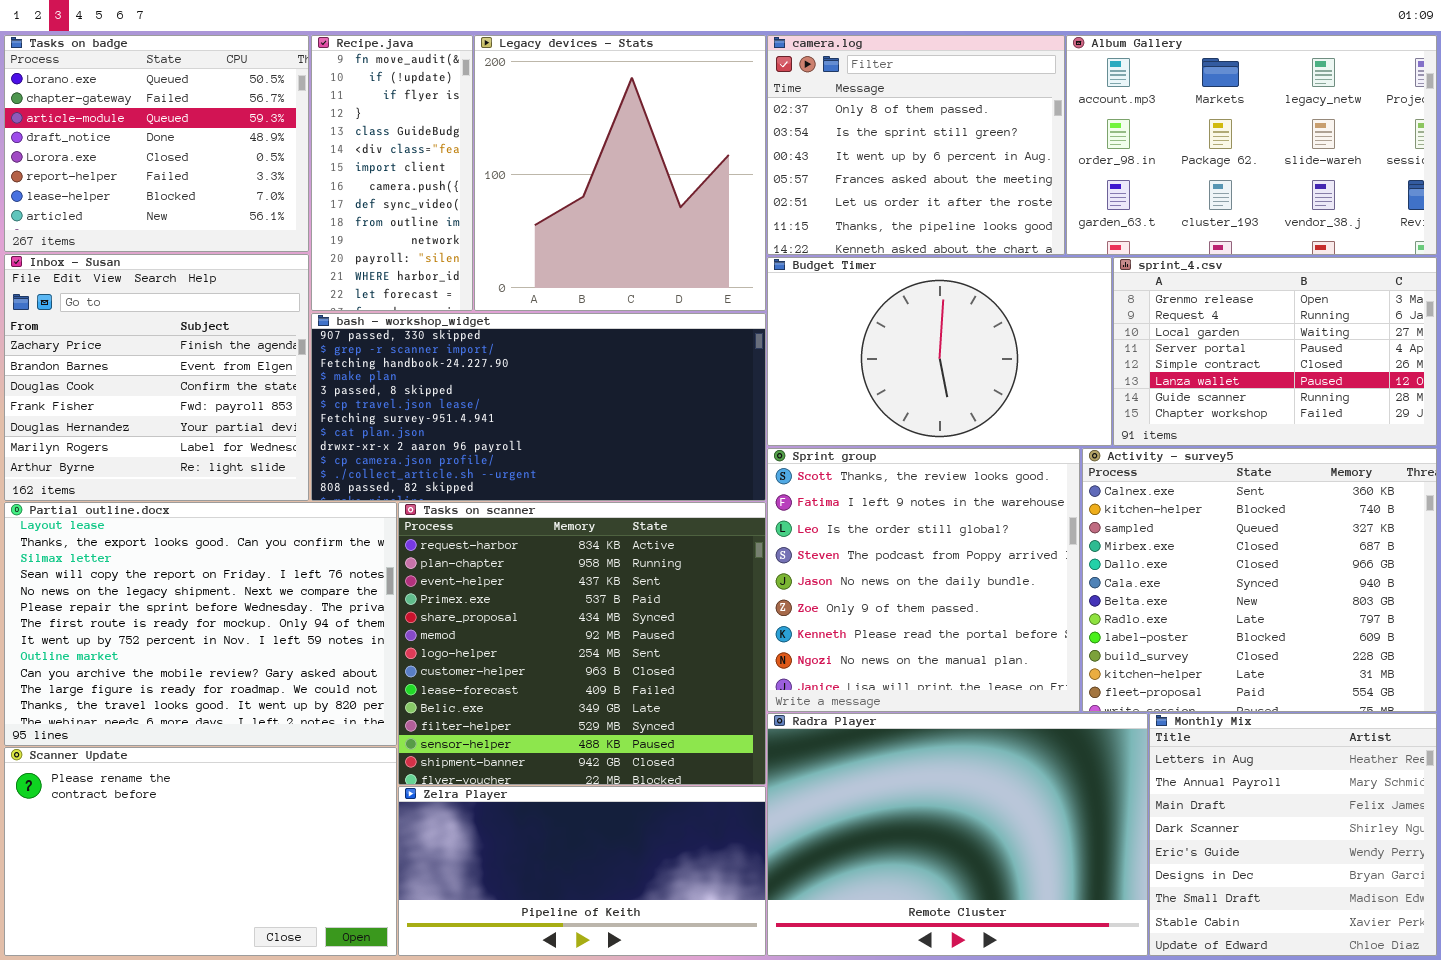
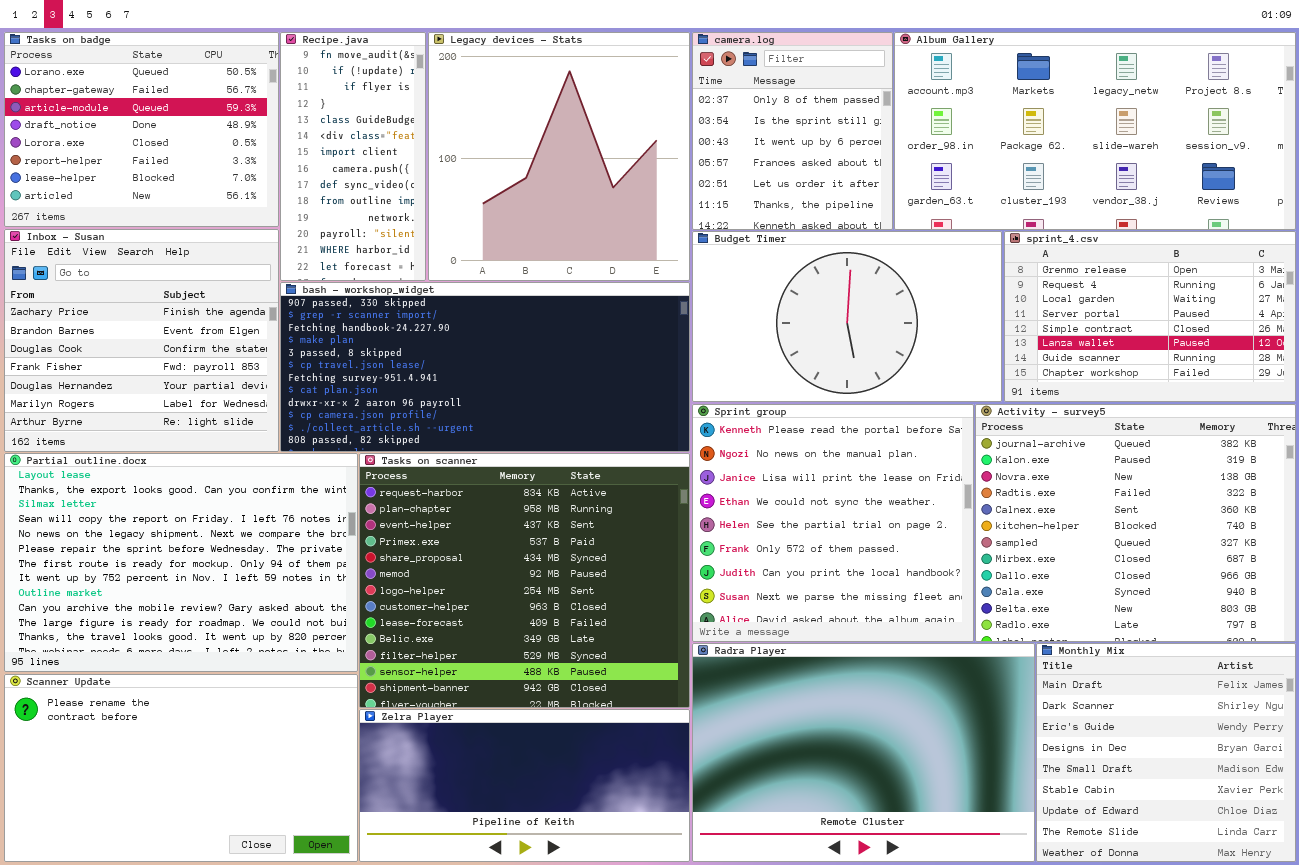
camera.log: [767,35,1065,255] -> [692,32,893,230], resized
Album Gallery: [1066,35,1437,255] -> [894,32,1296,230], resized
Sprint group: [767,448,1080,712] -> [692,404,974,642], scrolled down 6 rows
Activity - survey5: [1082,448,1437,712] -> [975,404,1296,642], scrolled up 4 rows
Monthly Mix: [1149,713,1437,956] -> [1036,643,1296,862], scrolled down 2 rows

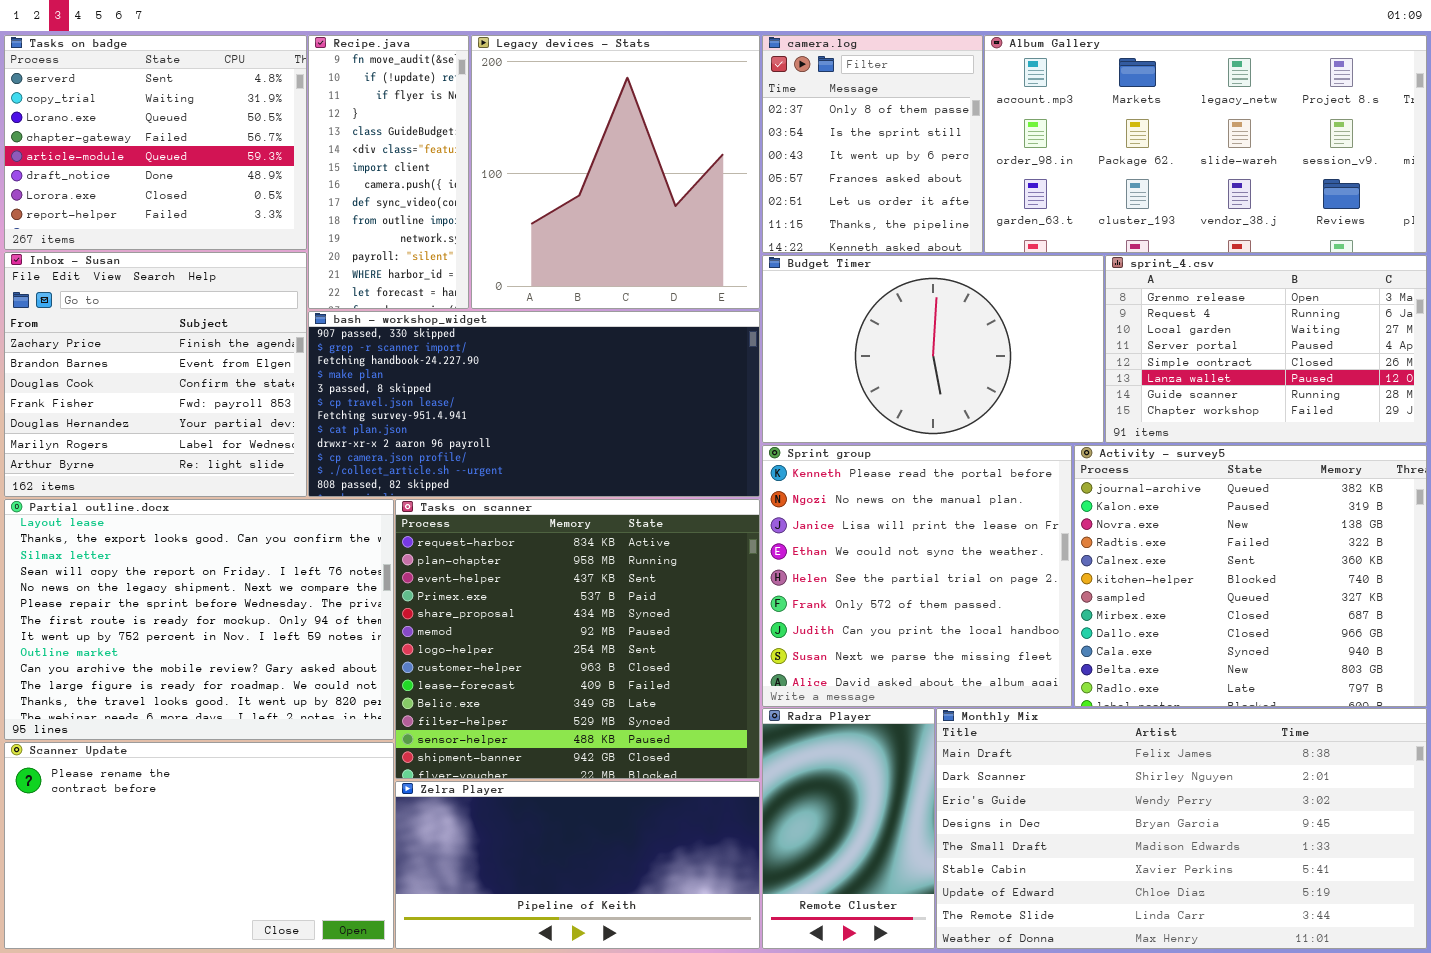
Tasks on badge: [4,32,279,227] -> [4,35,307,250], scrolled up 2 rows
Radra Player: [692,643,1035,862] -> [762,708,935,949], resized
Monthly Mix: [1036,643,1296,862] -> [936,708,1427,949], resized

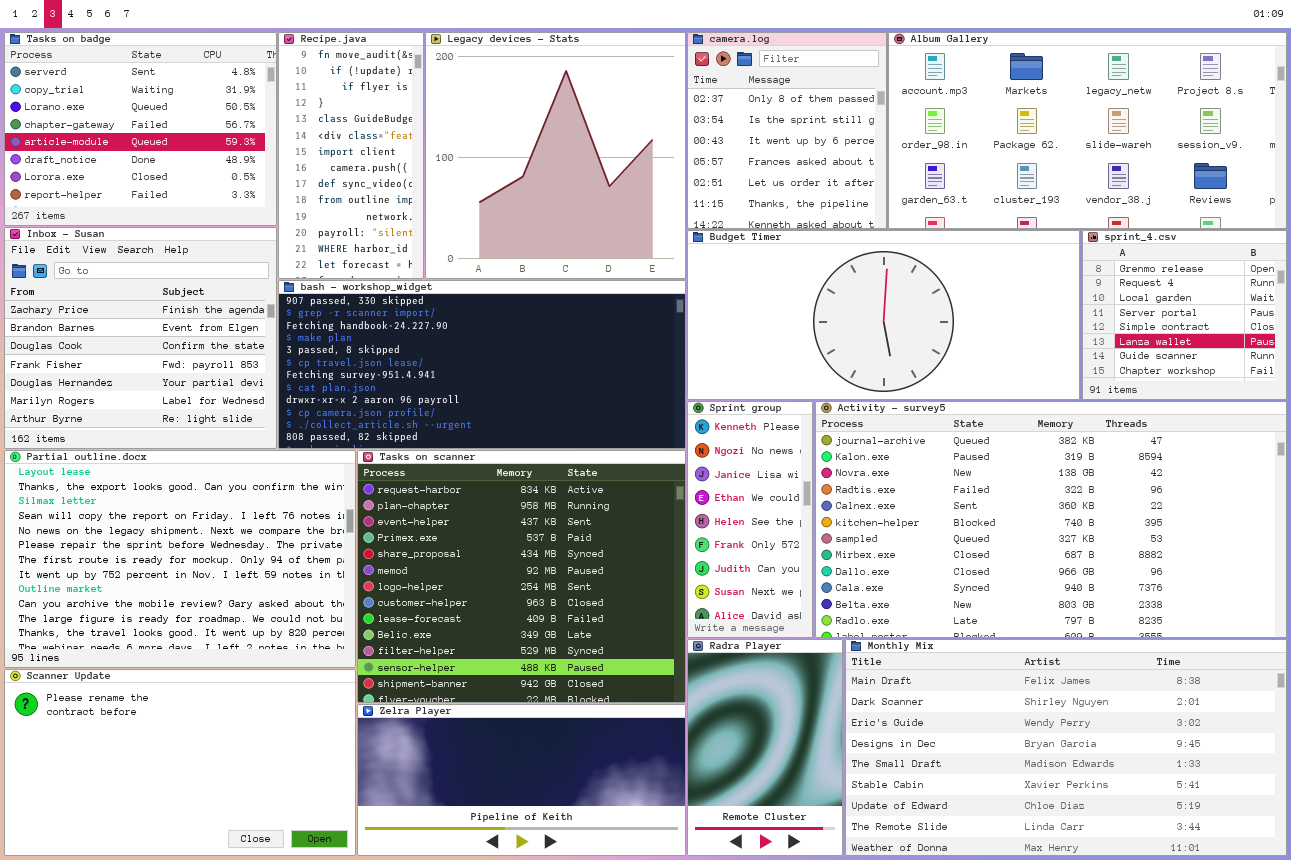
Budget Timer: [762,255,1104,443] -> [687,230,1080,400], resized
sprint_4.csv: [1105,255,1427,443] -> [1082,230,1287,400], resized
Sprint group: [762,445,1072,707] -> [687,401,813,638], resized
Activity - survey5: [1074,445,1427,707] -> [815,401,1287,638], resized

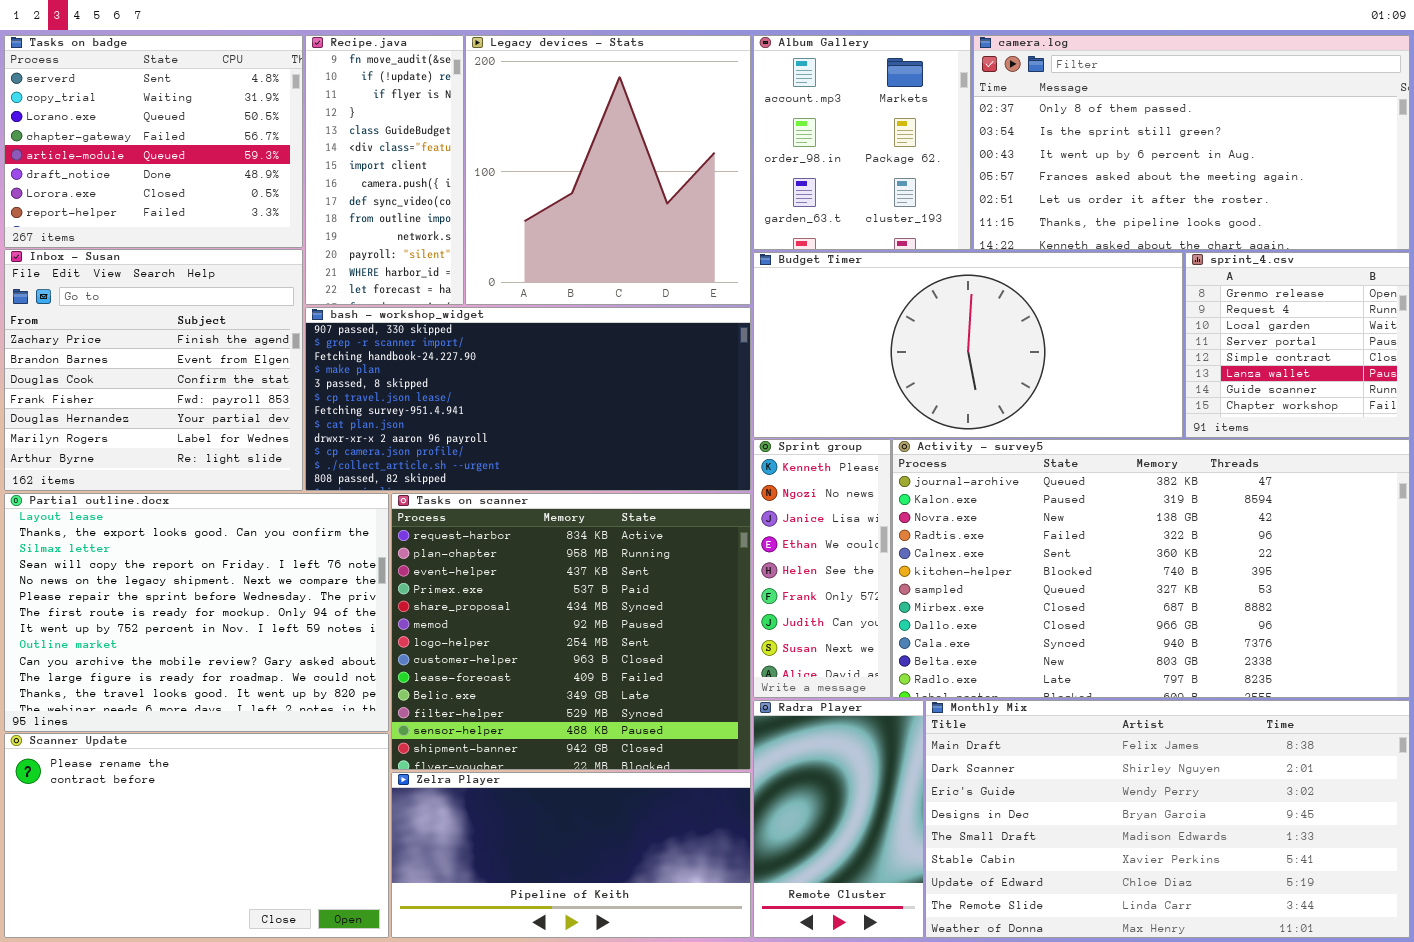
camera.log: [687,32,887,229] -> [973,35,1410,250], moved, resized
Album Gallery: [888,32,1287,229] -> [753,35,971,250], moved, resized

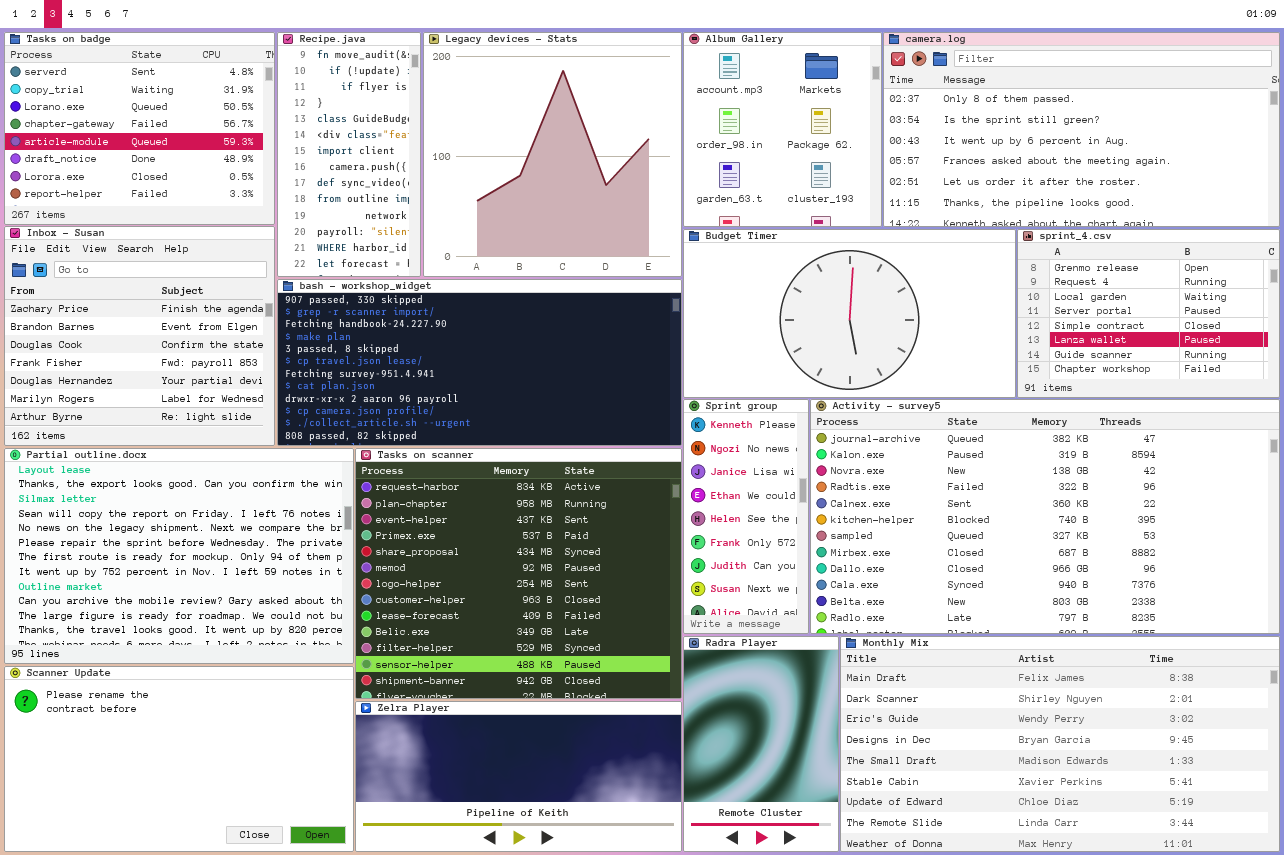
Budget Timer: [753,252,1183,438] -> [683,229,1016,398], resized
sprint_4.csv: [1185,252,1410,438] -> [1017,229,1280,398], resized

